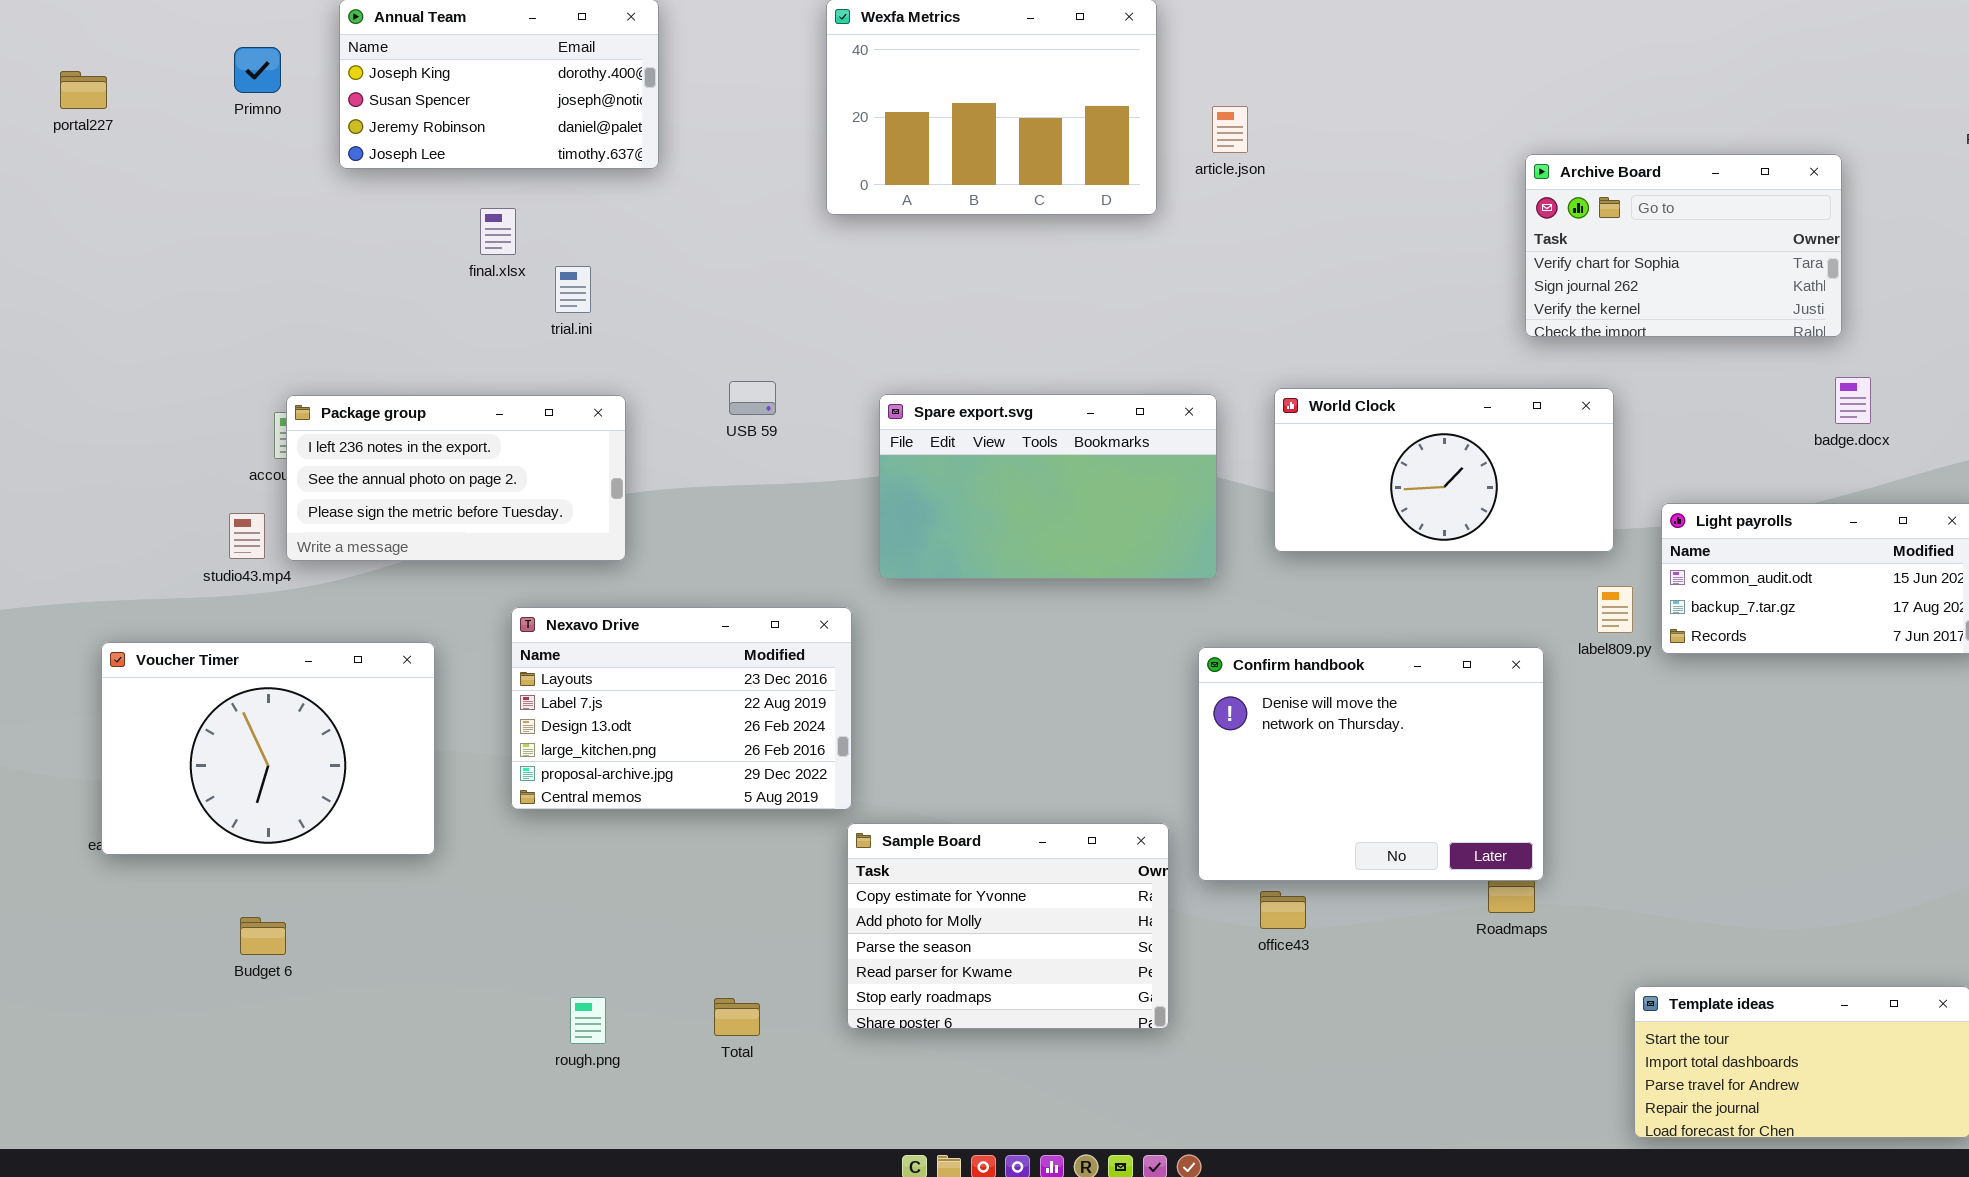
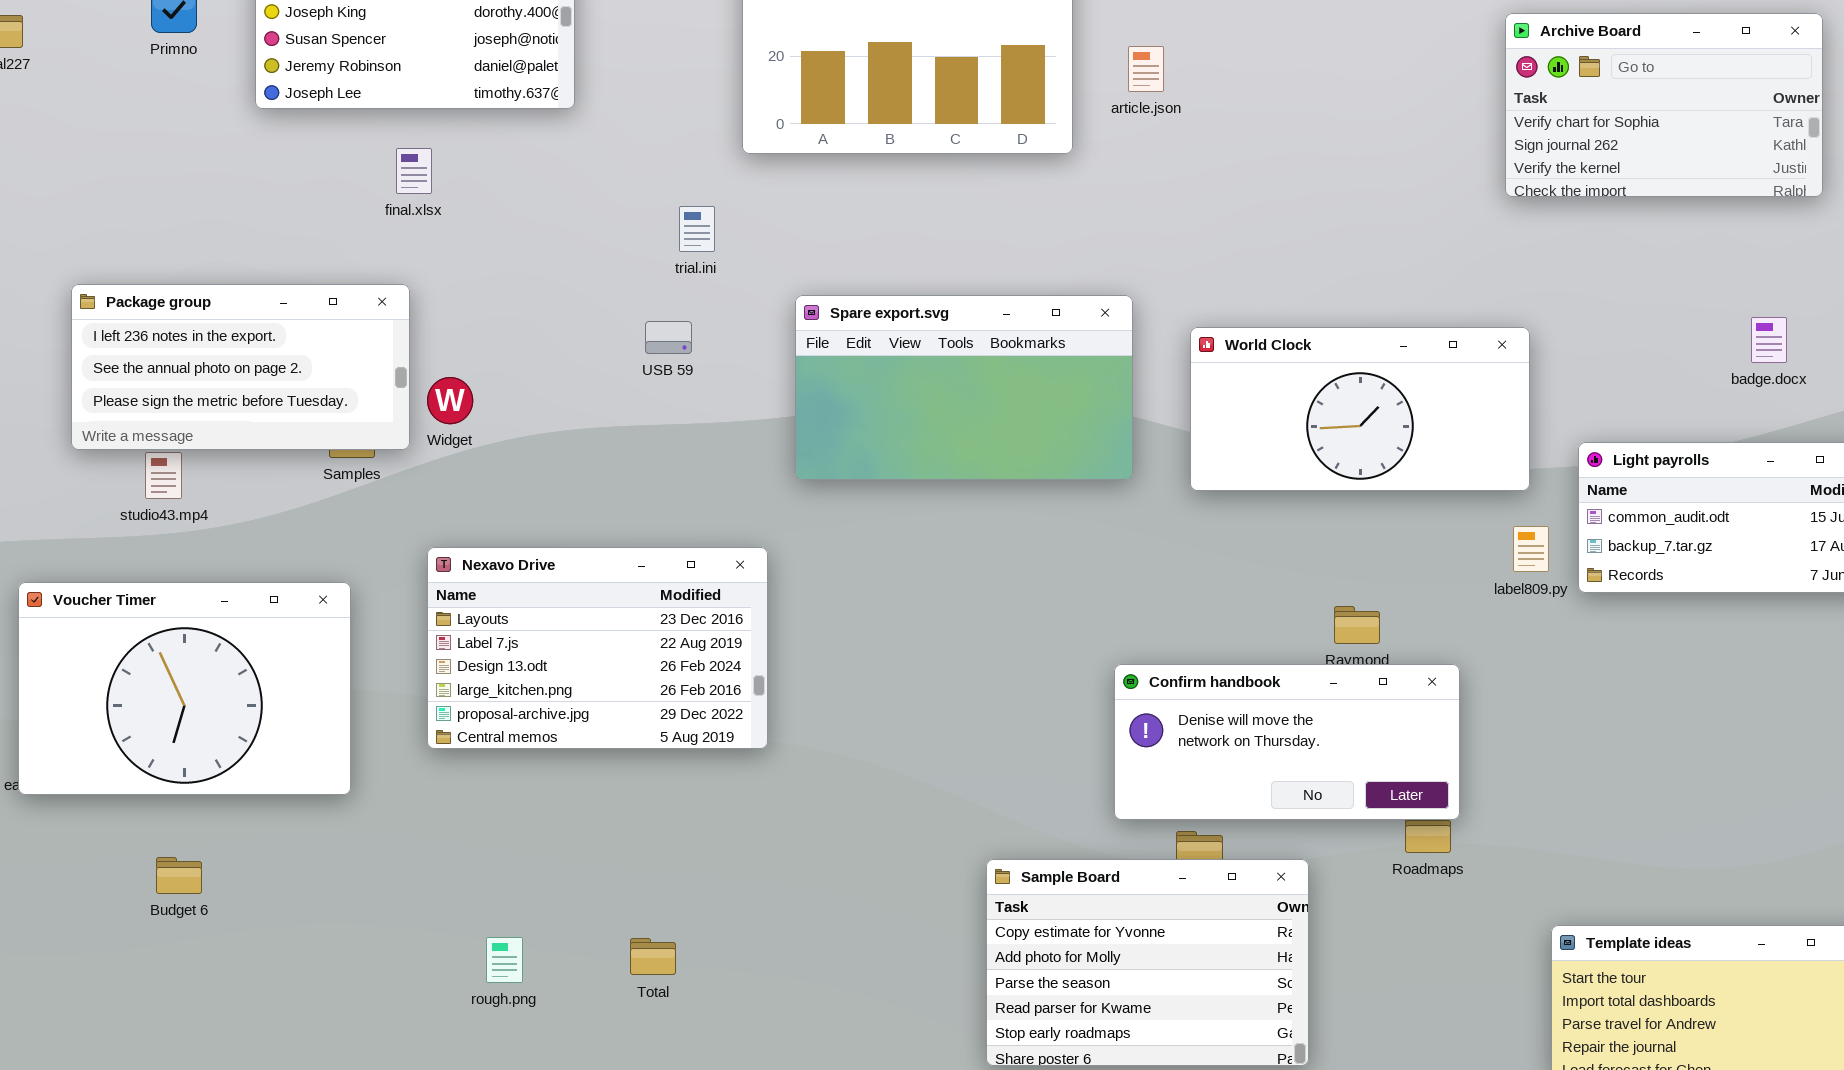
Archive Board: [1525,154,1842,337] -> [1505,13,1823,197], moved
trial.ini: [555,266,591,313] -> [679,206,715,252], moved
Spare export.svg: [879,394,1217,579] -> [795,295,1133,480], moved
Package group: [286,395,626,561] -> [71,284,410,450], moved
Confirm handbook: [1198,647,1544,881] -> [1114,664,1460,820], resized
Sample Board: [847,823,1169,1029] -> [986,859,1309,1066], moved

